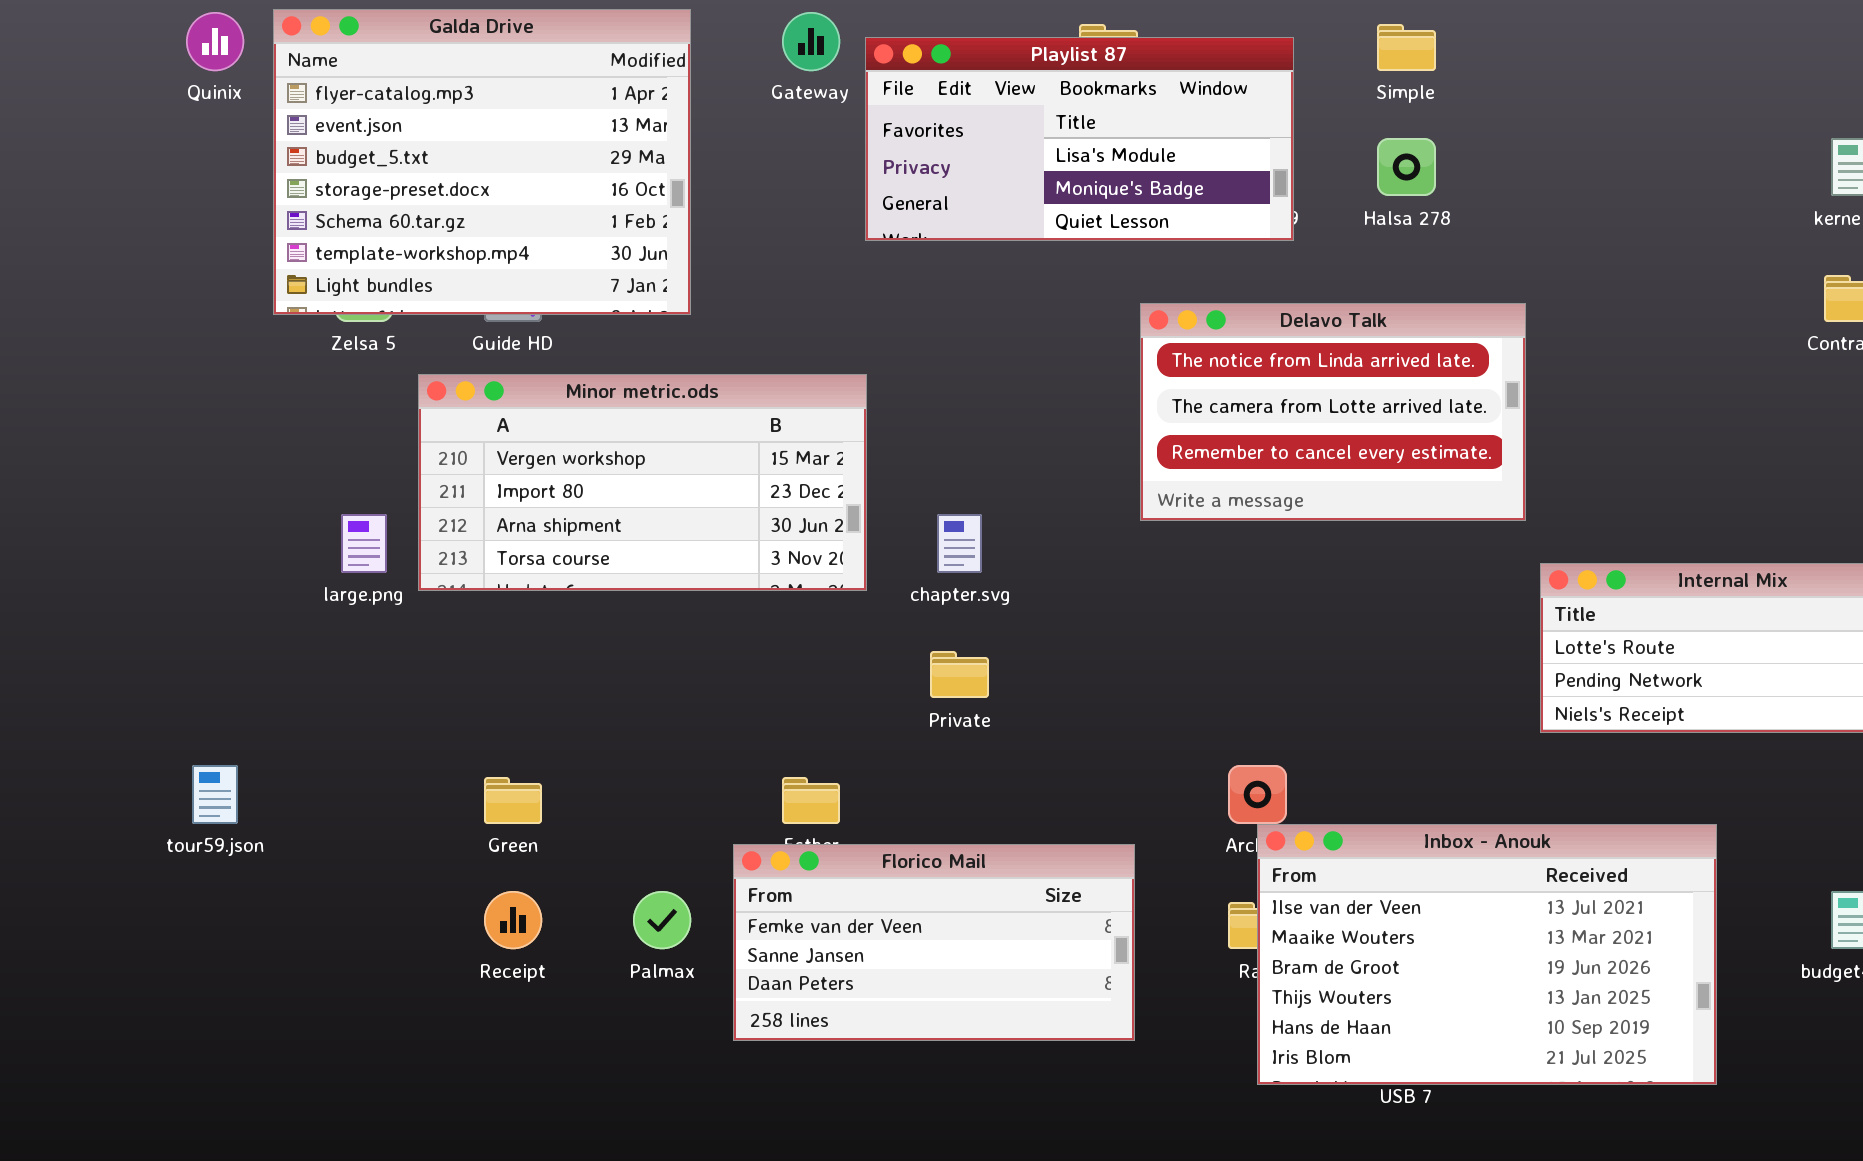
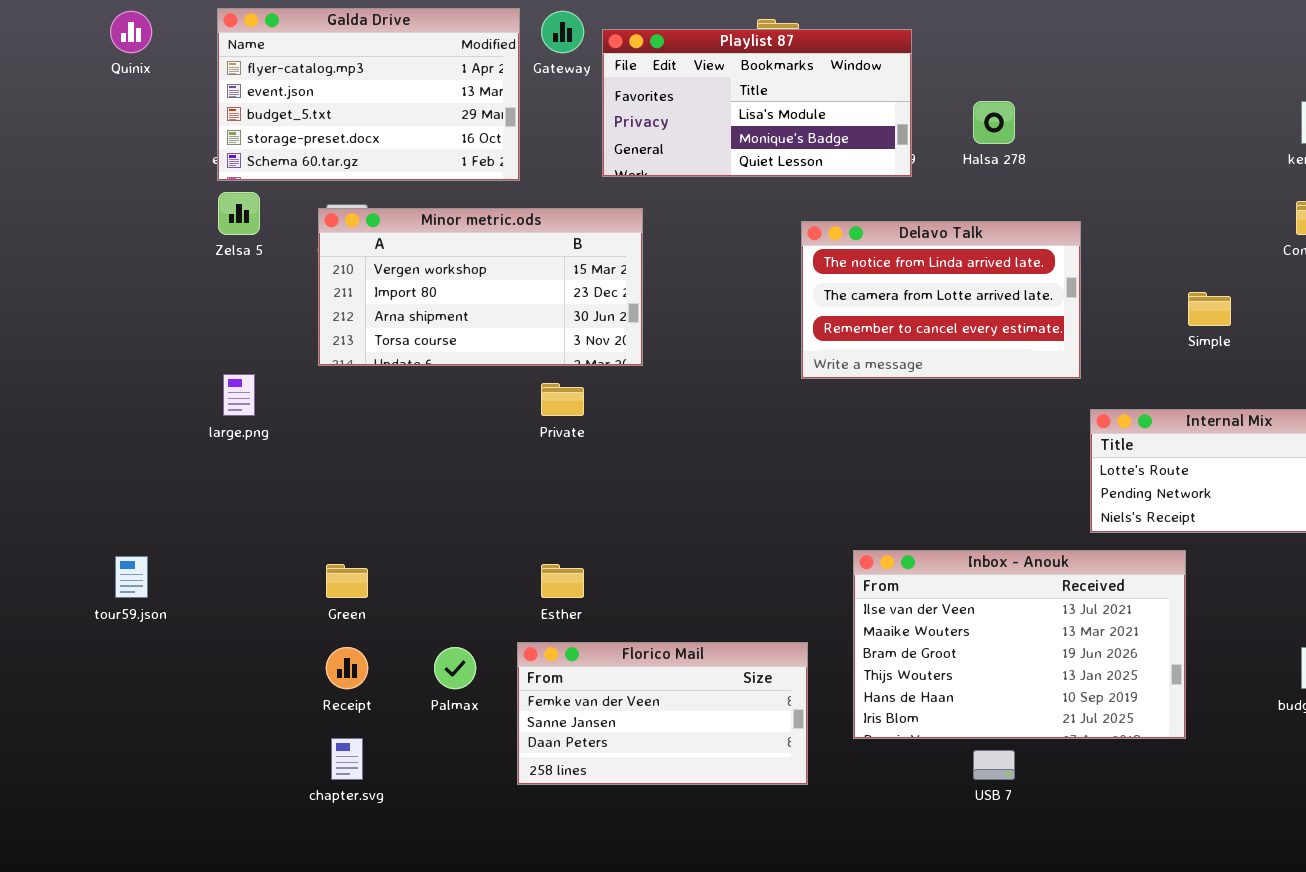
Galda Drive: [273,9,691,315] -> [217,8,520,181], moved, resized
Simple: [1377,24,1436,71] -> [1188,292,1231,326], moved
Minor metric.ods: [418,374,867,591] -> [318,208,643,366], moved
chapter.svg: [937,514,982,573] -> [331,738,363,780], moved
Private: [930,651,989,698] -> [541,383,584,416], moved
Inbox - Anouk: [1257,824,1717,1085] -> [853,550,1186,739], moved
Florico Mail: [733,844,1135,1041] -> [517,642,808,785], moved

